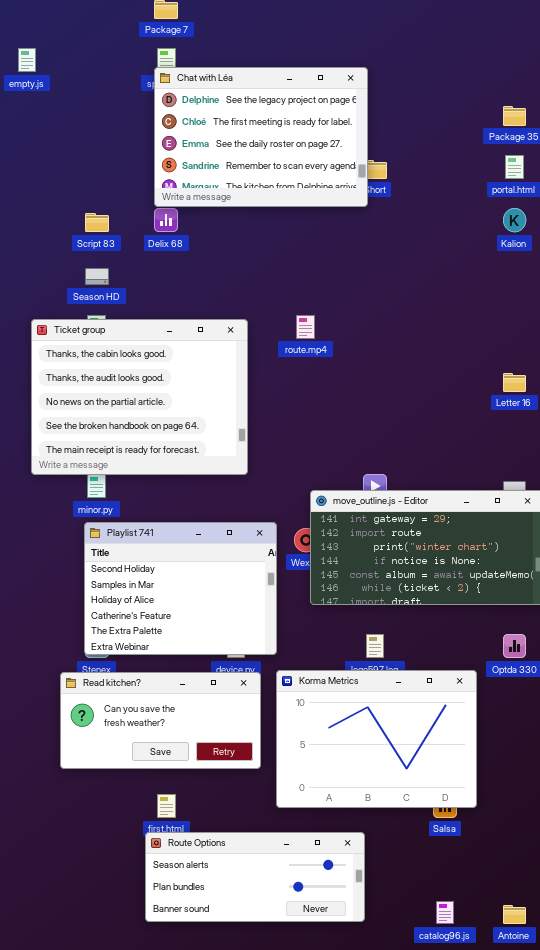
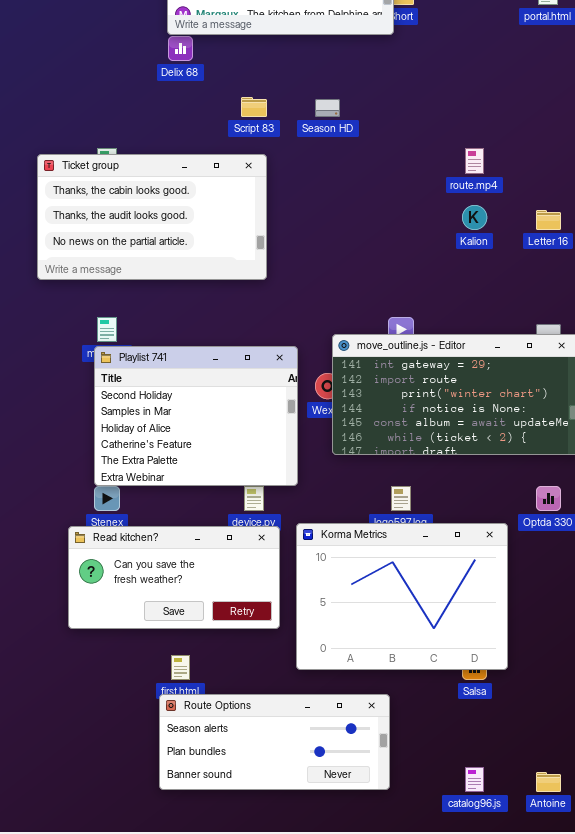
Kalion: [503,208,526,232] -> [462,205,487,230], moved
Script 83: [85,213,109,232] -> [241,97,267,117], moved
Season HD: [85,268,109,285] -> [315,99,340,117], moved
route.mp4: [296,315,315,339] -> [465,148,484,174], moved
Ticket group: [31,319,248,475] -> [37,154,267,280], resized
Playlist 741: [84,522,277,655] -> [94,346,298,486], moved

